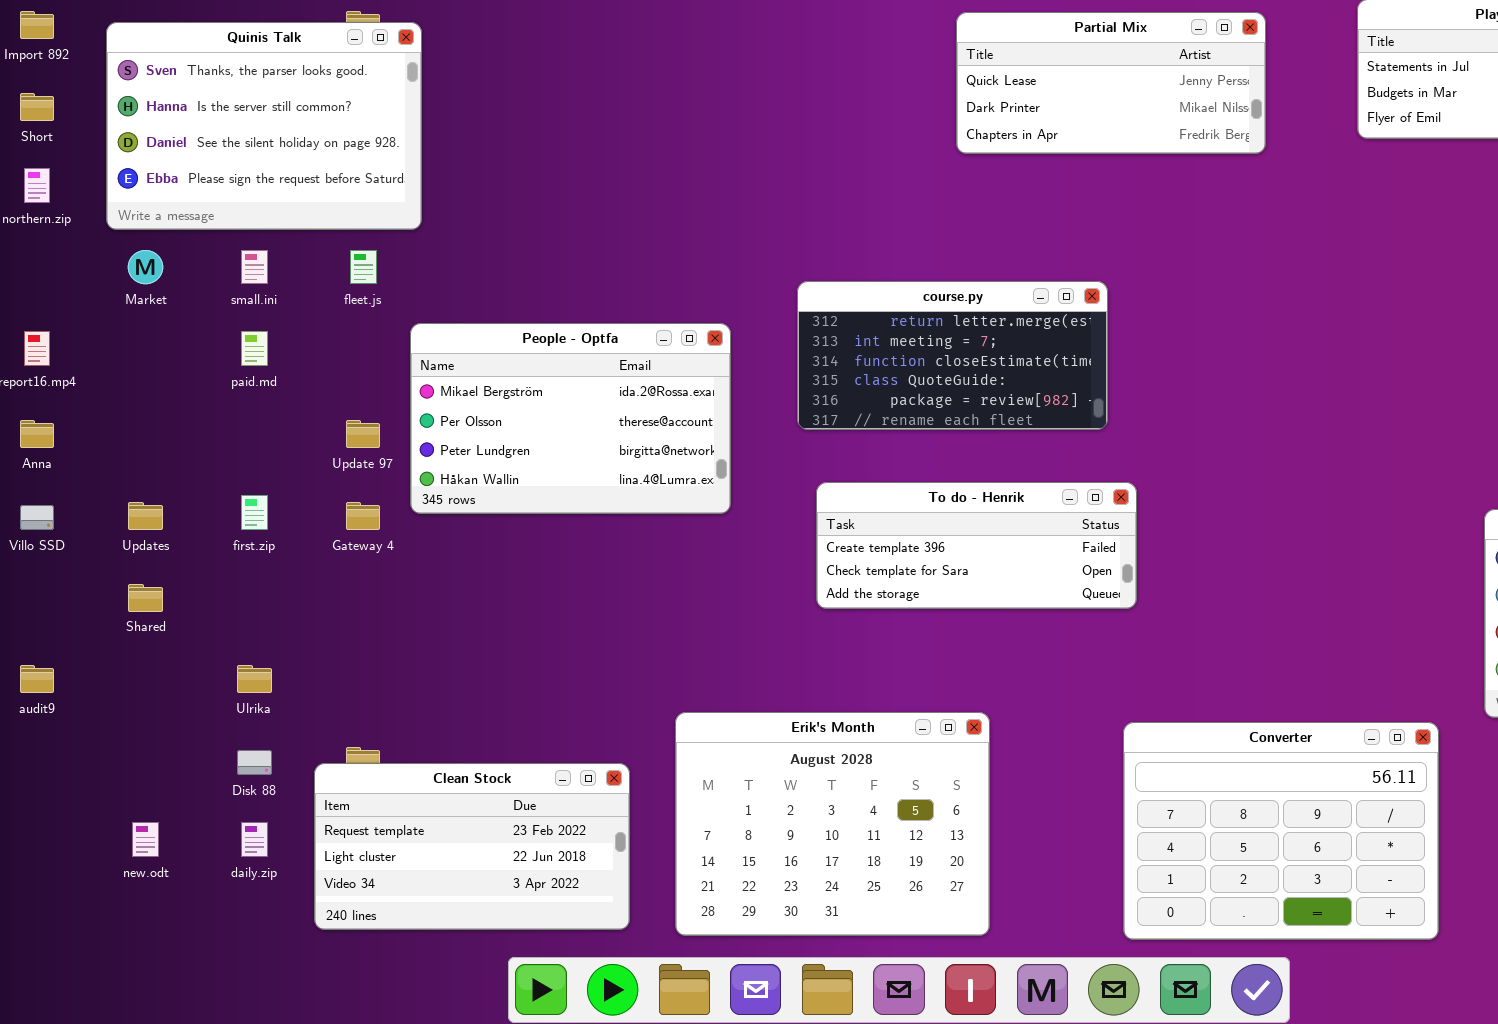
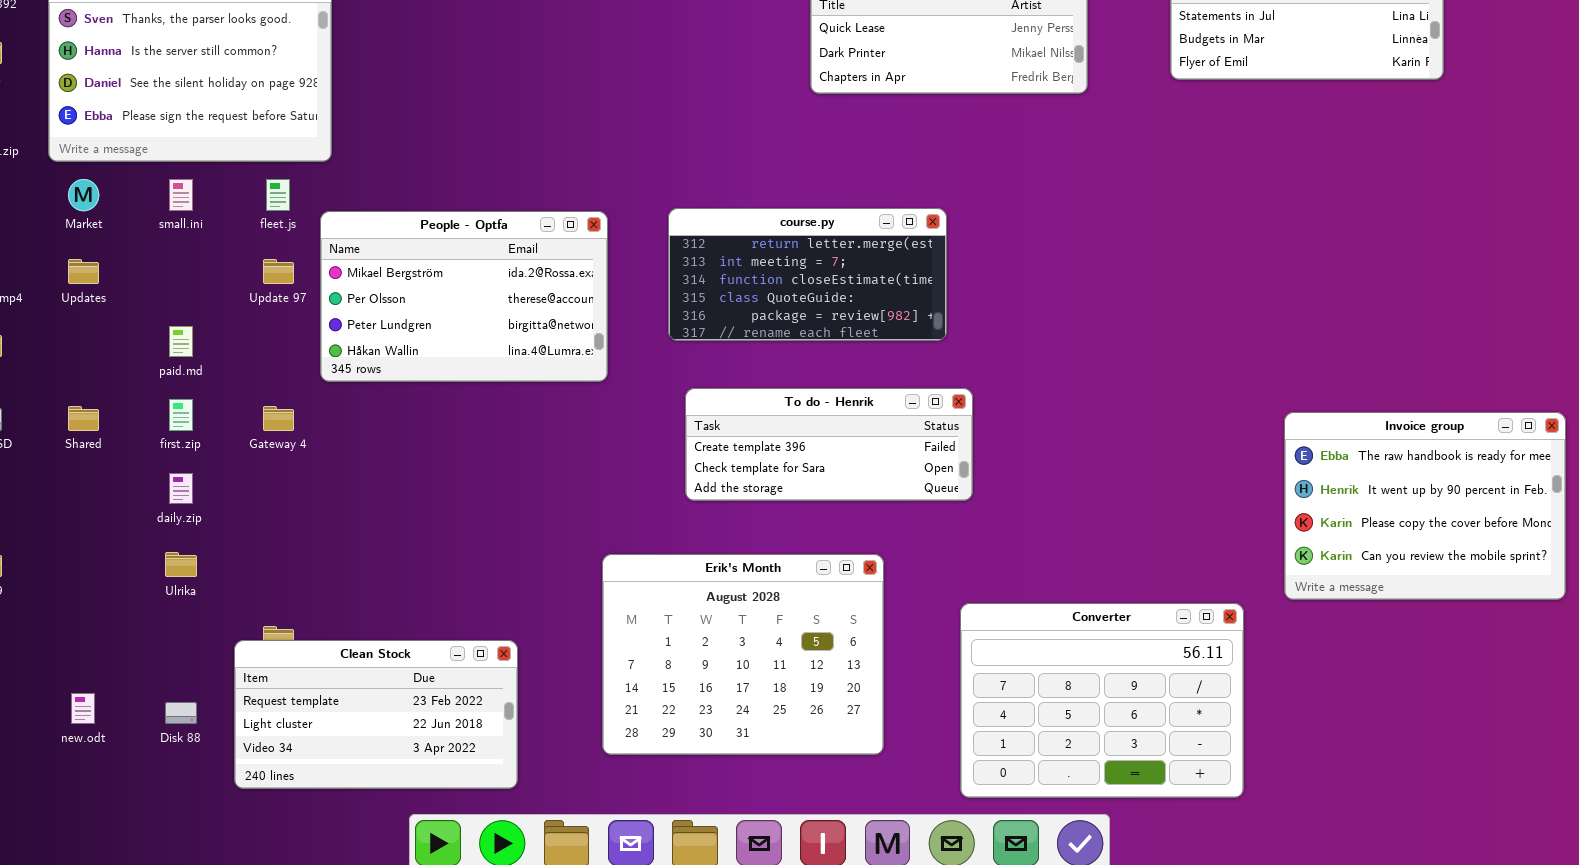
People - Optfa: [410,323,731,514] -> [320,211,608,382], moved
paid.md: [241,331,268,366] -> [169,326,193,357], moved
Update 97: [346,420,380,448] -> [263,259,294,284], moved
Updates: [128,502,163,530] -> [68,259,99,284], moved
Shared: [128,584,163,612] -> [68,406,99,431], moved
Erik's Month: [675,712,990,936] -> [602,554,884,755], moved
Disk 88: [237,750,272,775] -> [165,702,197,724], moved
daily.zip: [241,822,268,857] -> [169,473,193,504], moved

